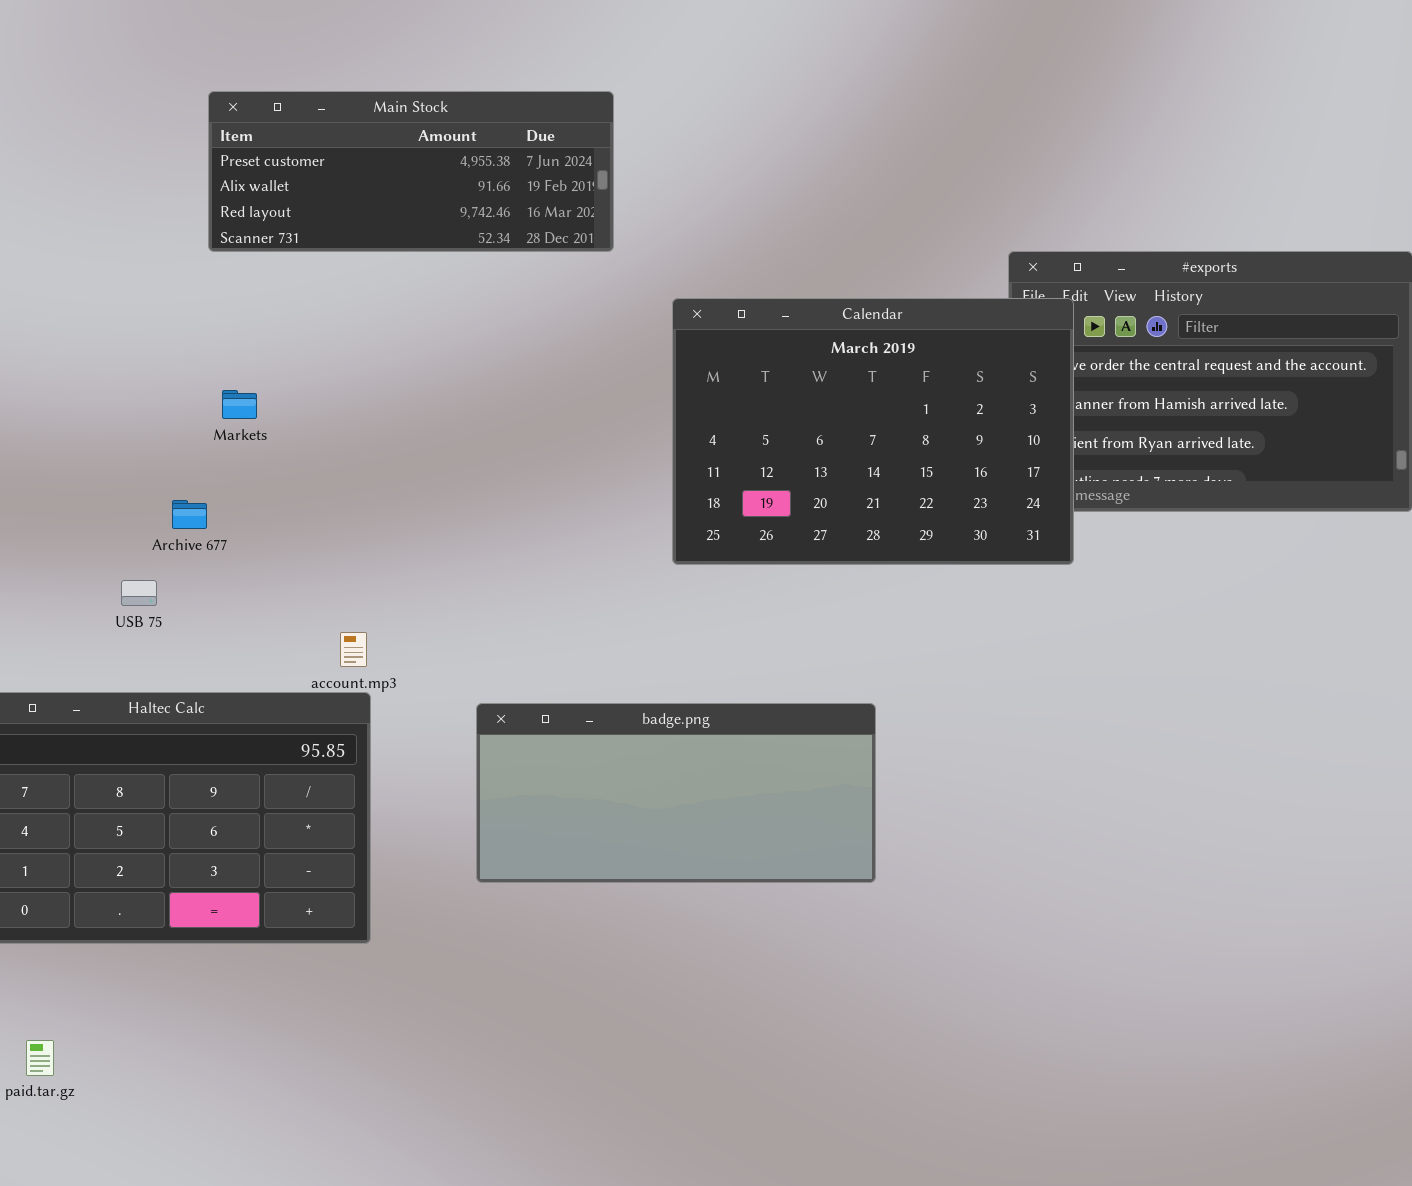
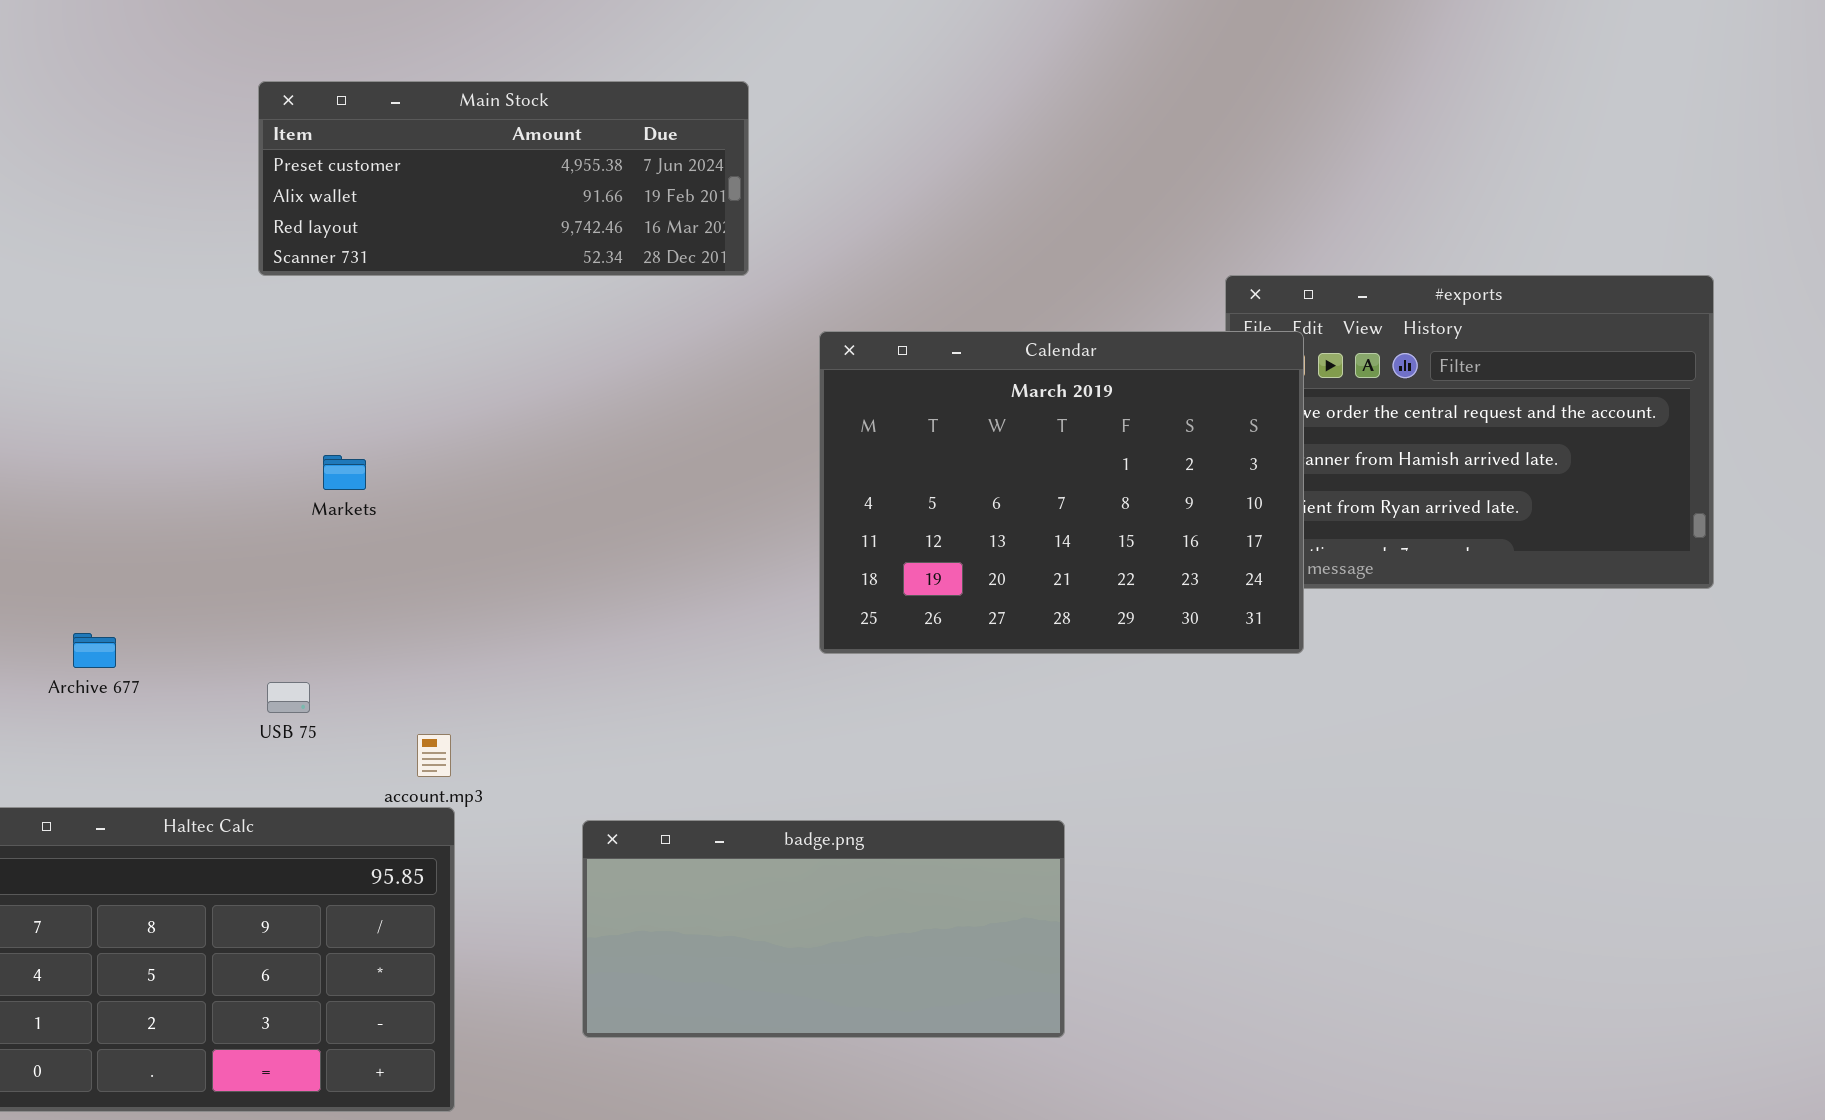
Markets: [222,390,257,419] -> [323,455,366,490], moved
Archive 677: [172,500,207,529] -> [73,633,116,668], moved
USB 75: [121,580,157,606] -> [267,682,310,713], moved

